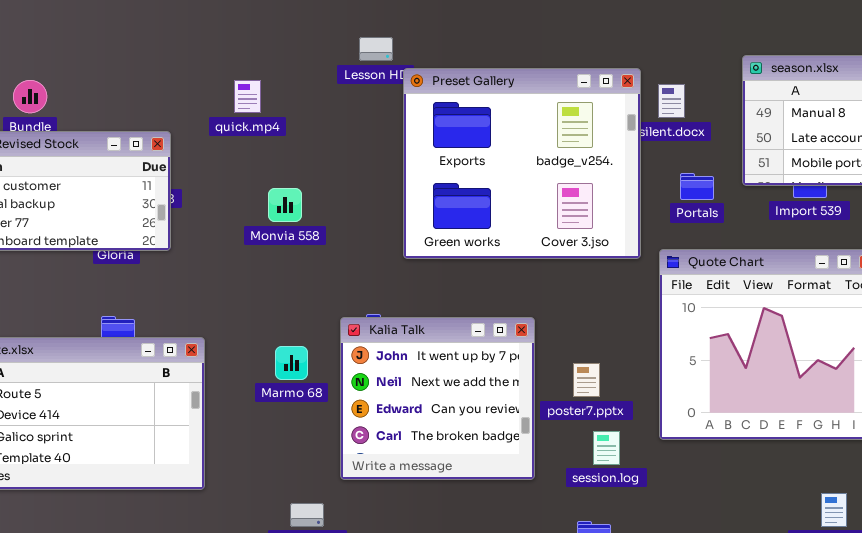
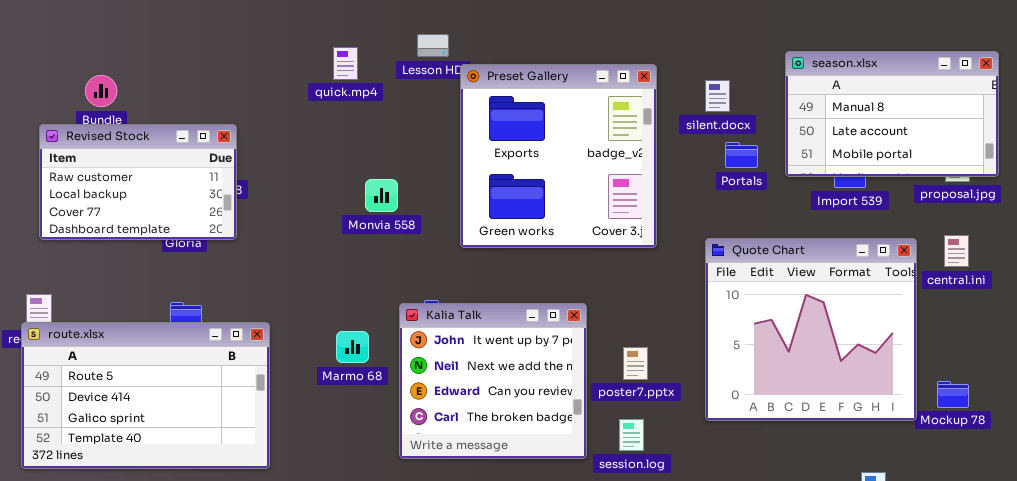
Preset Gallery: [403,68,641,259] -> [460,64,657,248], resized
quick.mp4: [234,80,261,113] -> [333,47,358,80], moved
Portals: [680,173,714,200] -> [725,142,758,168], moved
Monvia 558: [268,188,302,222] -> [365,179,398,212], moved
session.log: [593,431,620,465] -> [619,419,644,451], moved

